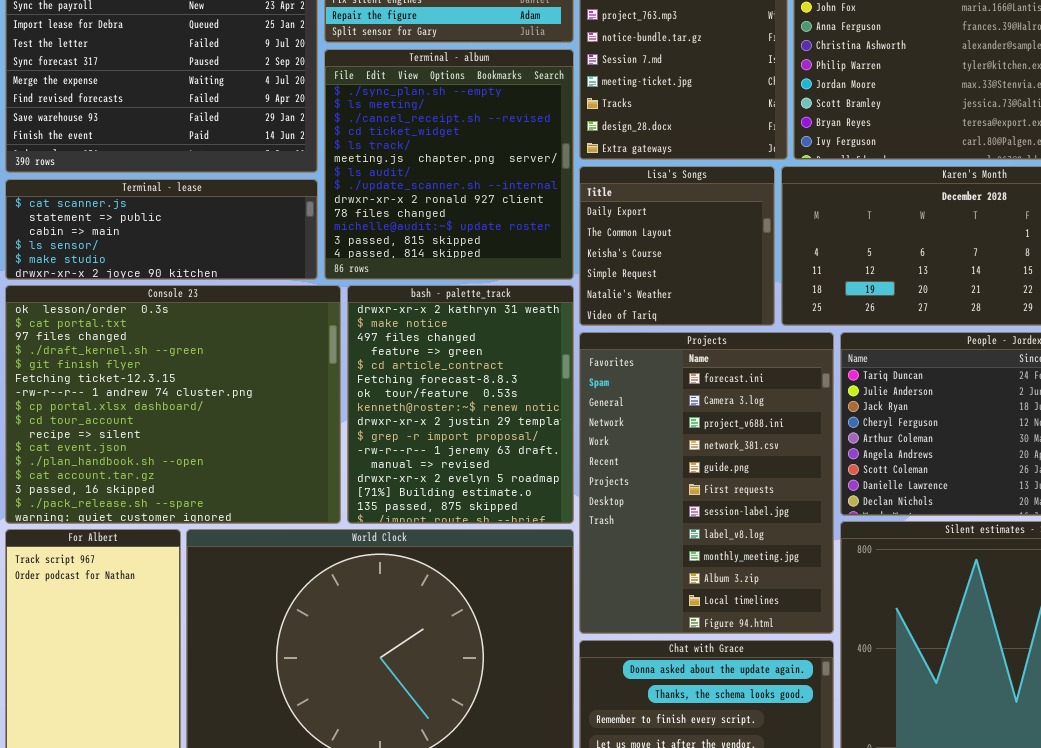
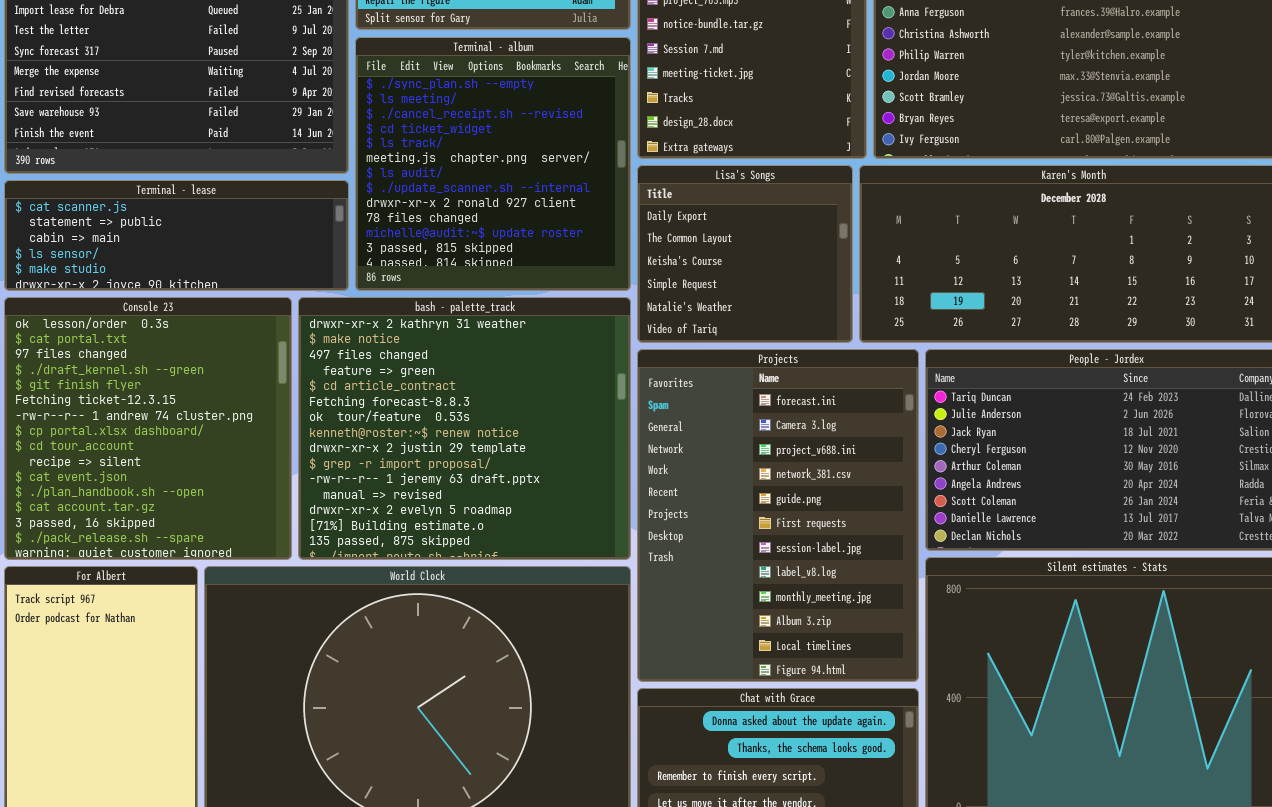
Console 23: [5,285,341,524] -> [4,297,292,560], resized
bash - palette_track: [347,285,574,524] -> [298,297,631,560], resized

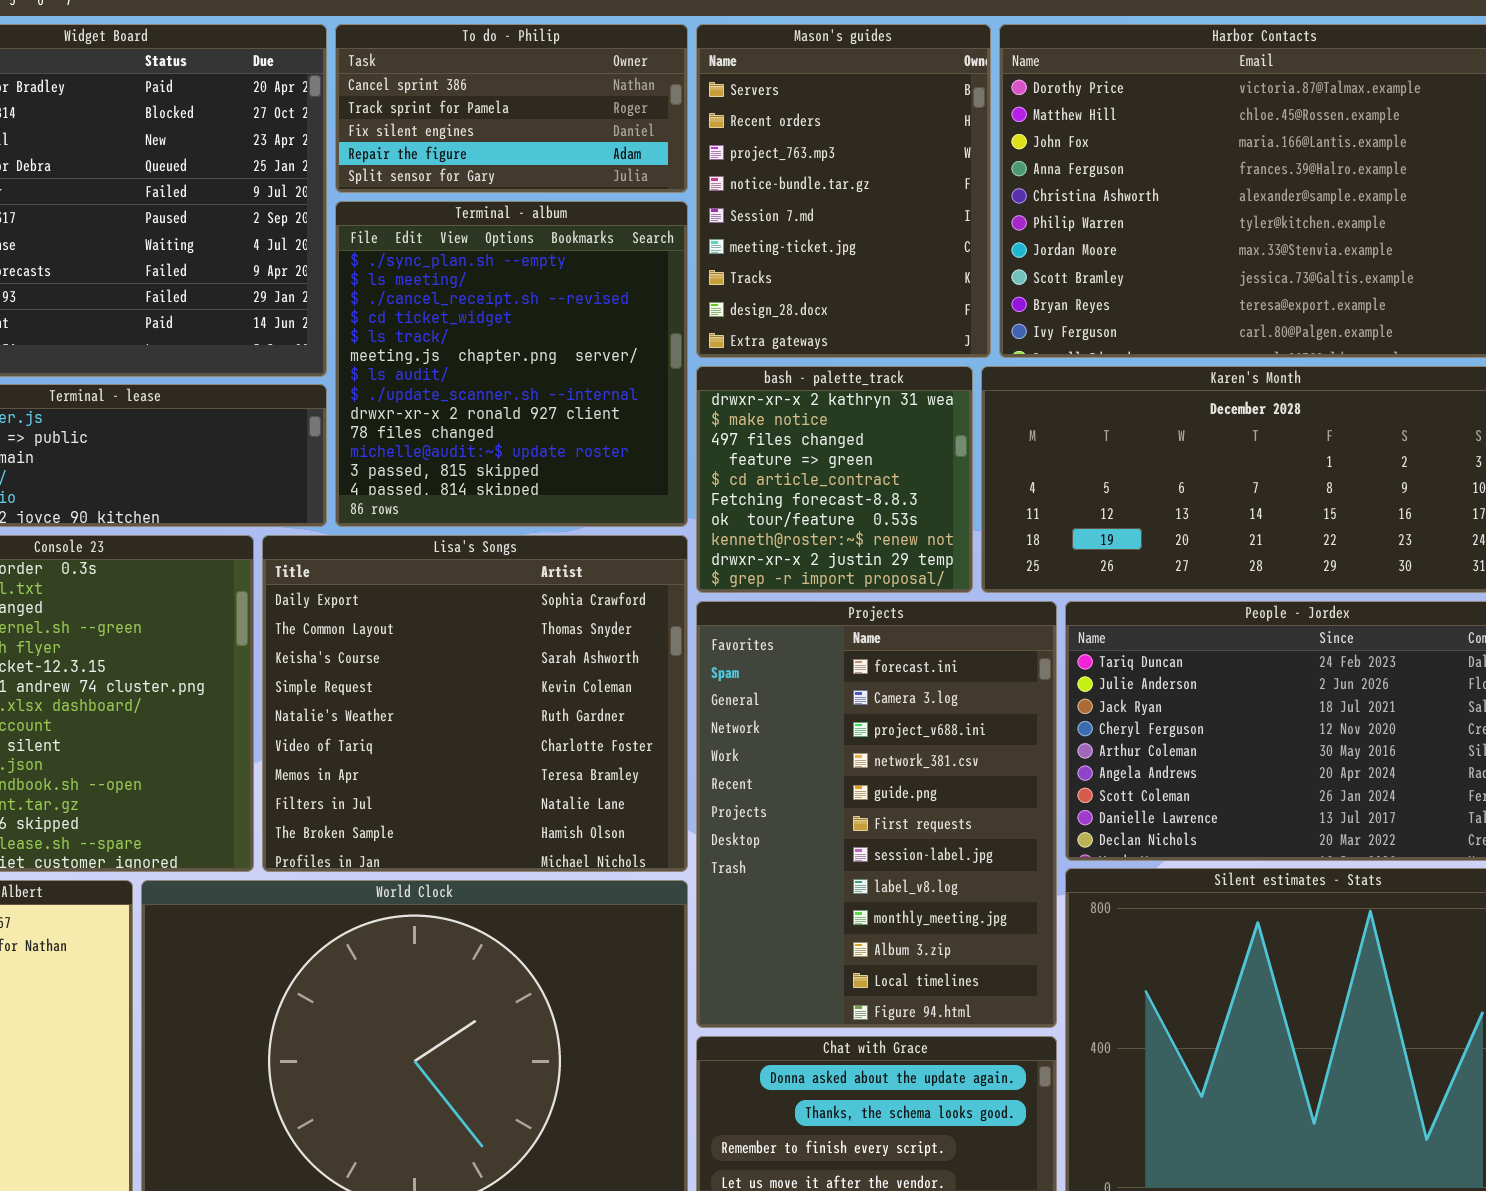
Lisa's Songs: [637,165,853,343] -> [262,535,688,872], moved, resized
bash - palette_track: [298,297,631,560] -> [696,366,973,593], moved, resized

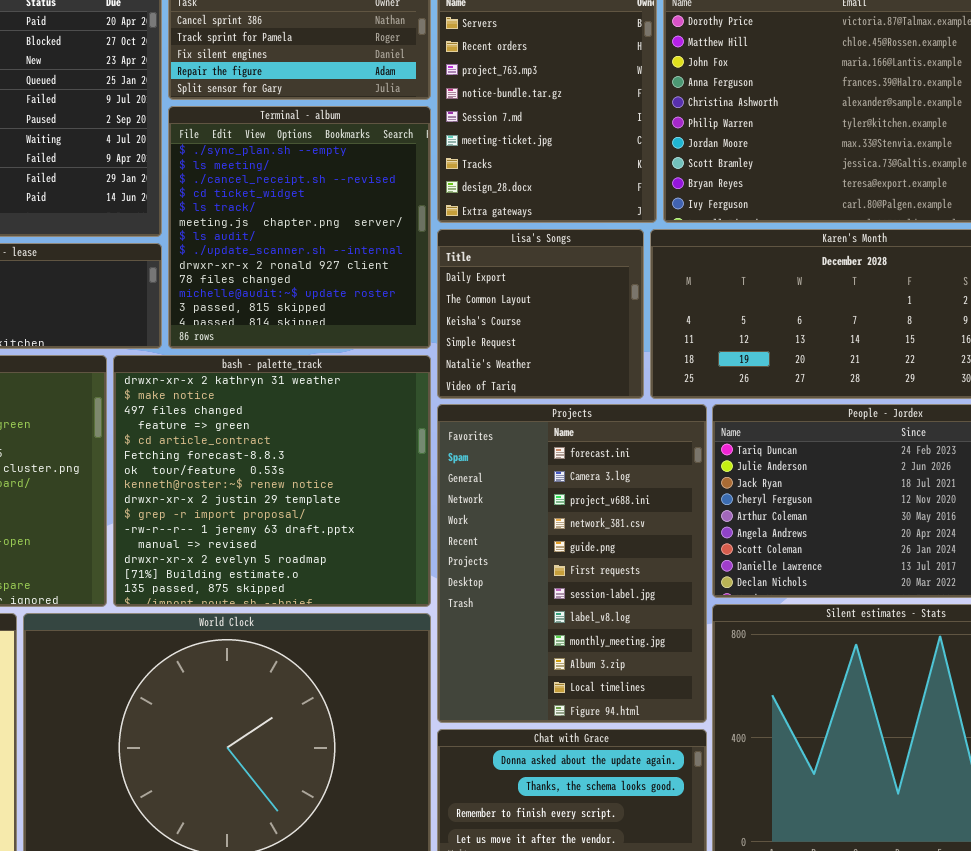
bash - palette_track: [696,366,973,593] -> [113,355,431,607], moved, resized
Lisa's Songs: [262,535,688,872] -> [437,229,644,399], moved, resized

